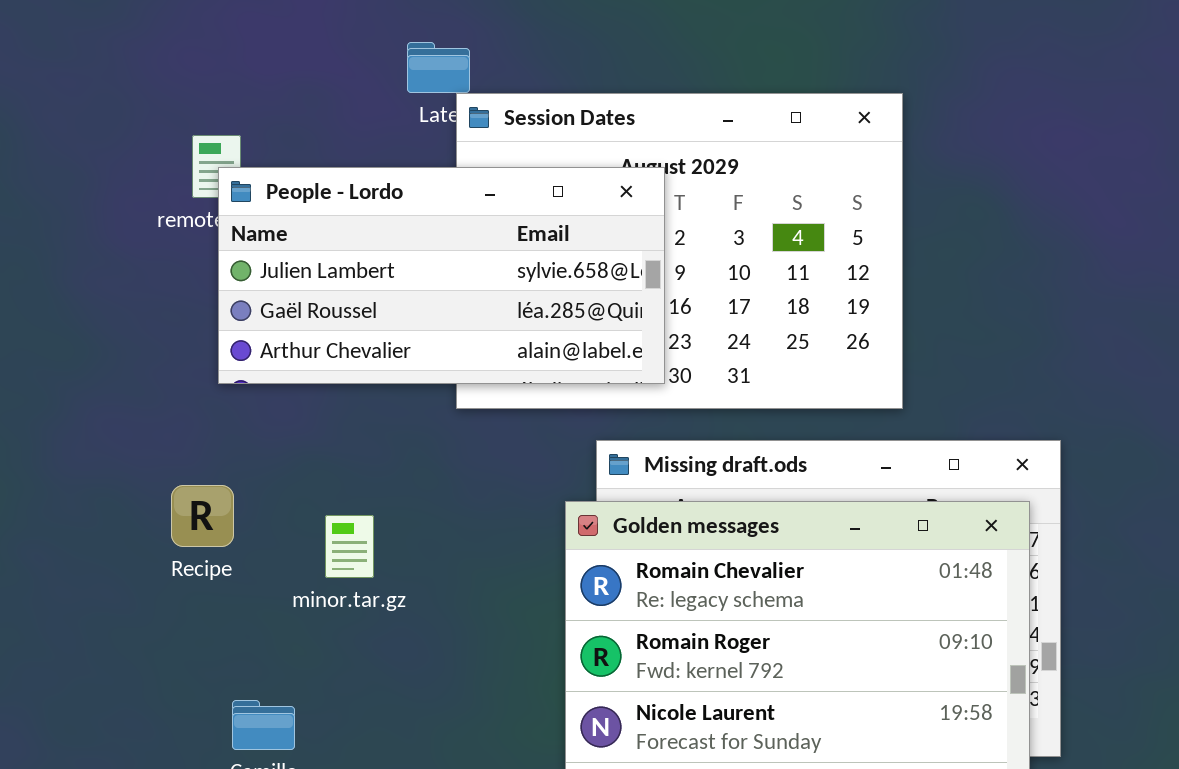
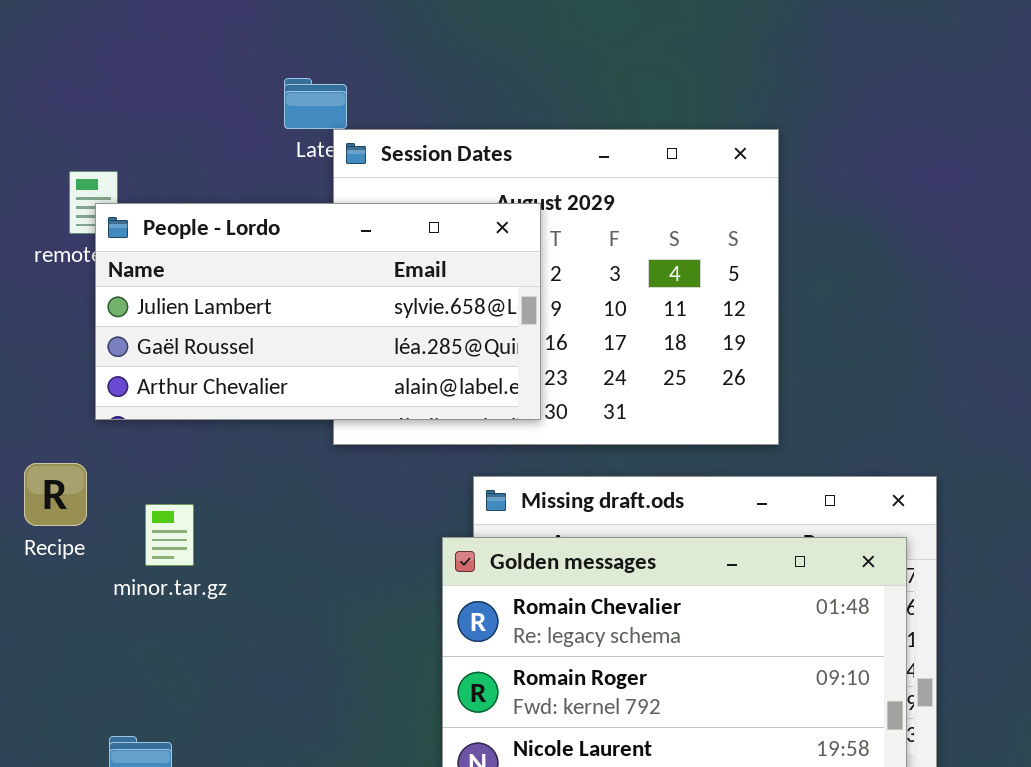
Recipe: [171,485,234,547] -> [24,463,87,526], moved
minor.tar.gz: [325,515,374,578] -> [145,504,194,566], moved

